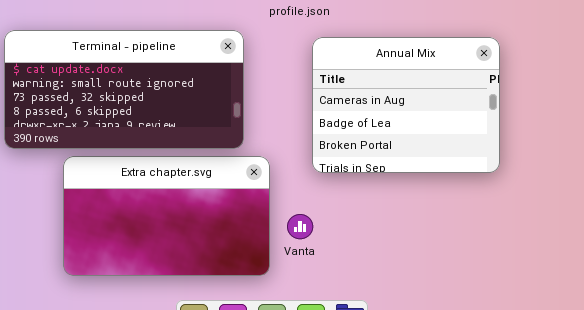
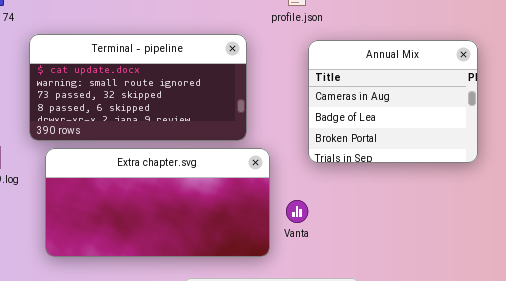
Extra chapter.svg: [63,156,270,276] -> [45,148,270,257], resized

